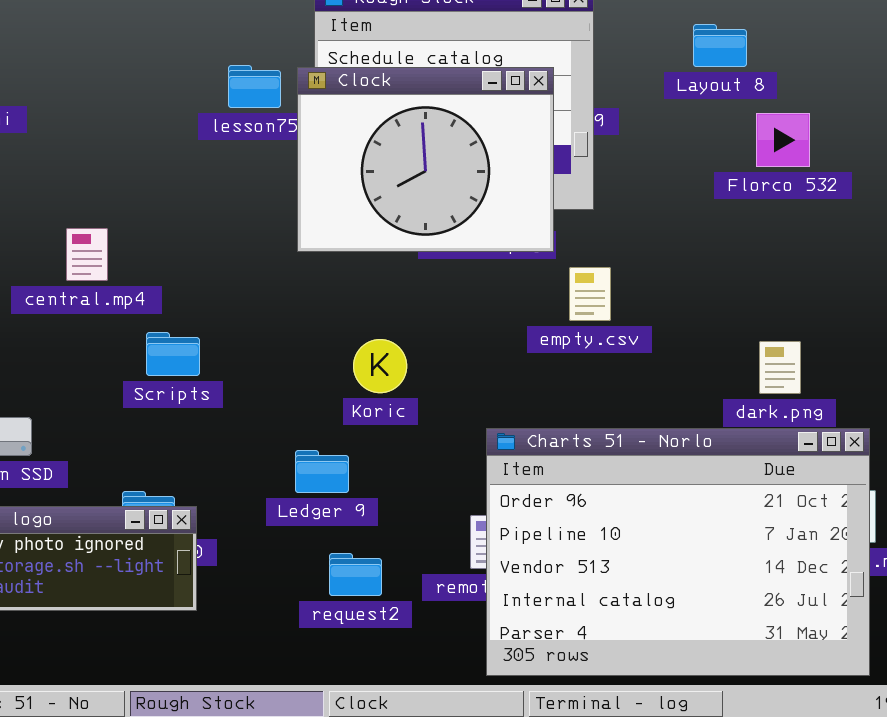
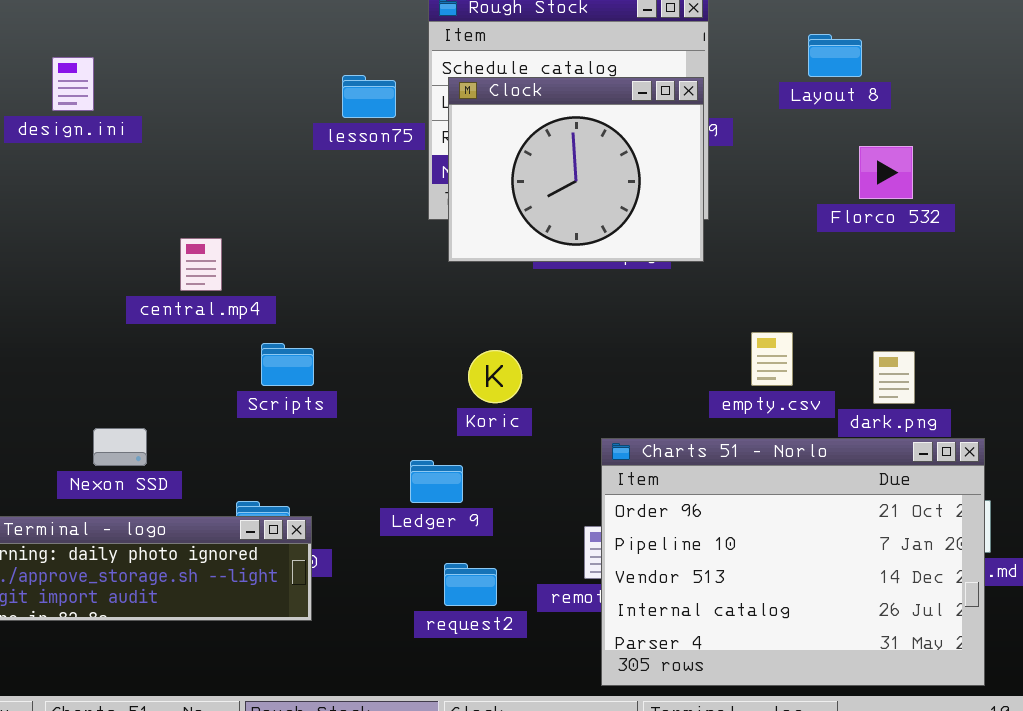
Clock: [297,67,554,252] -> [448,77,704,262], moved
Florco 532: [756,113,810,167] -> [859,146,913,199], moved
empty.csv: [569,267,611,321] -> [751,332,793,386], moved

